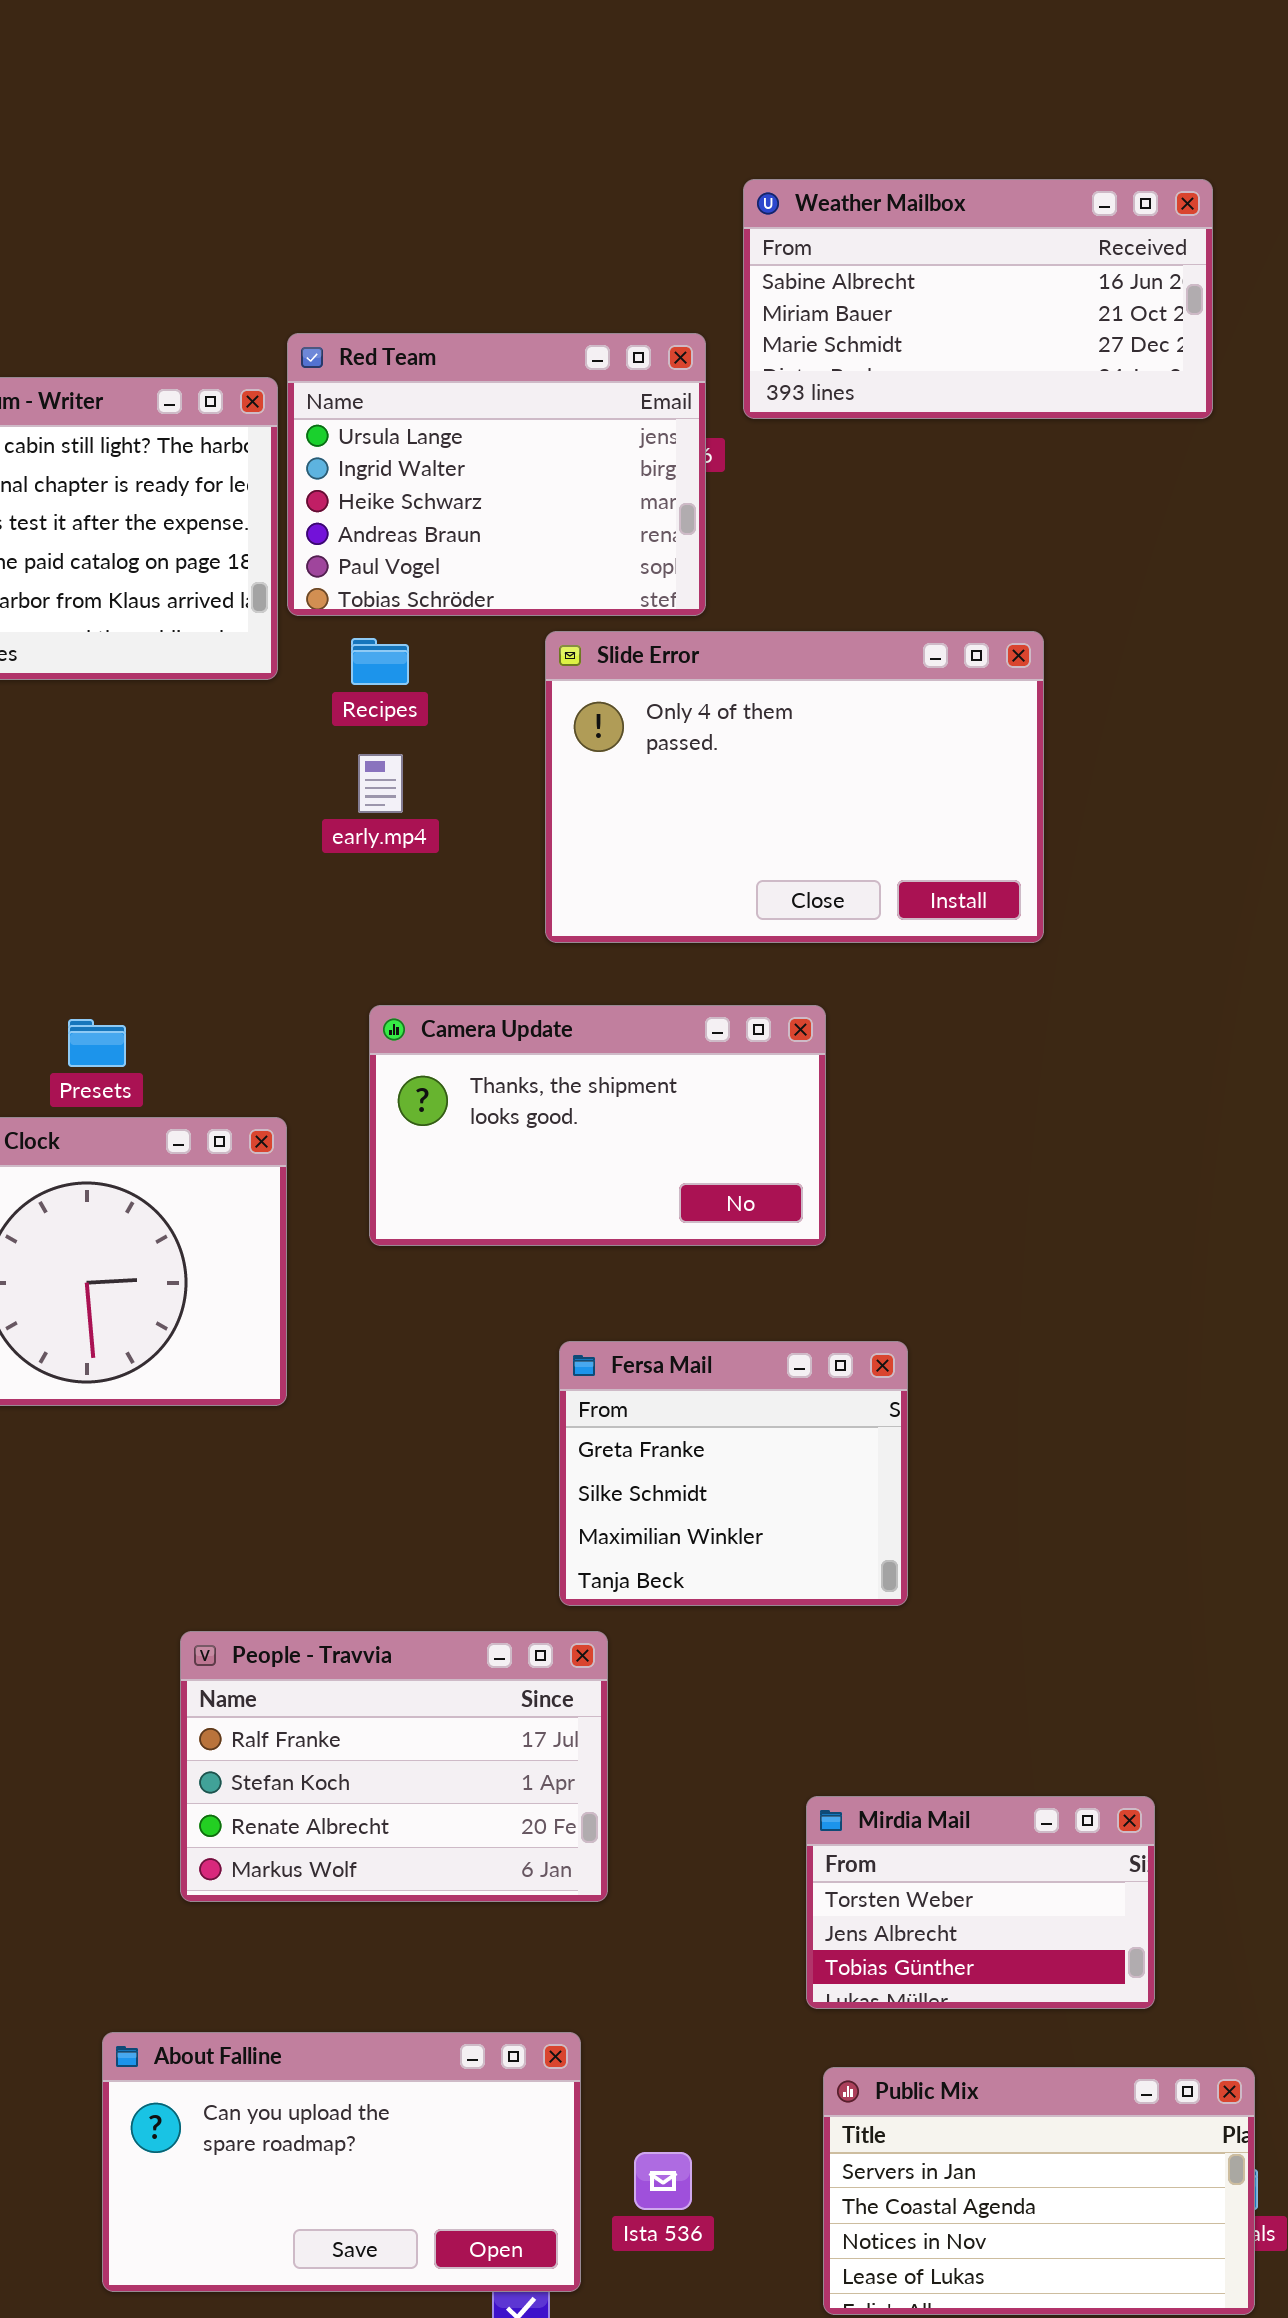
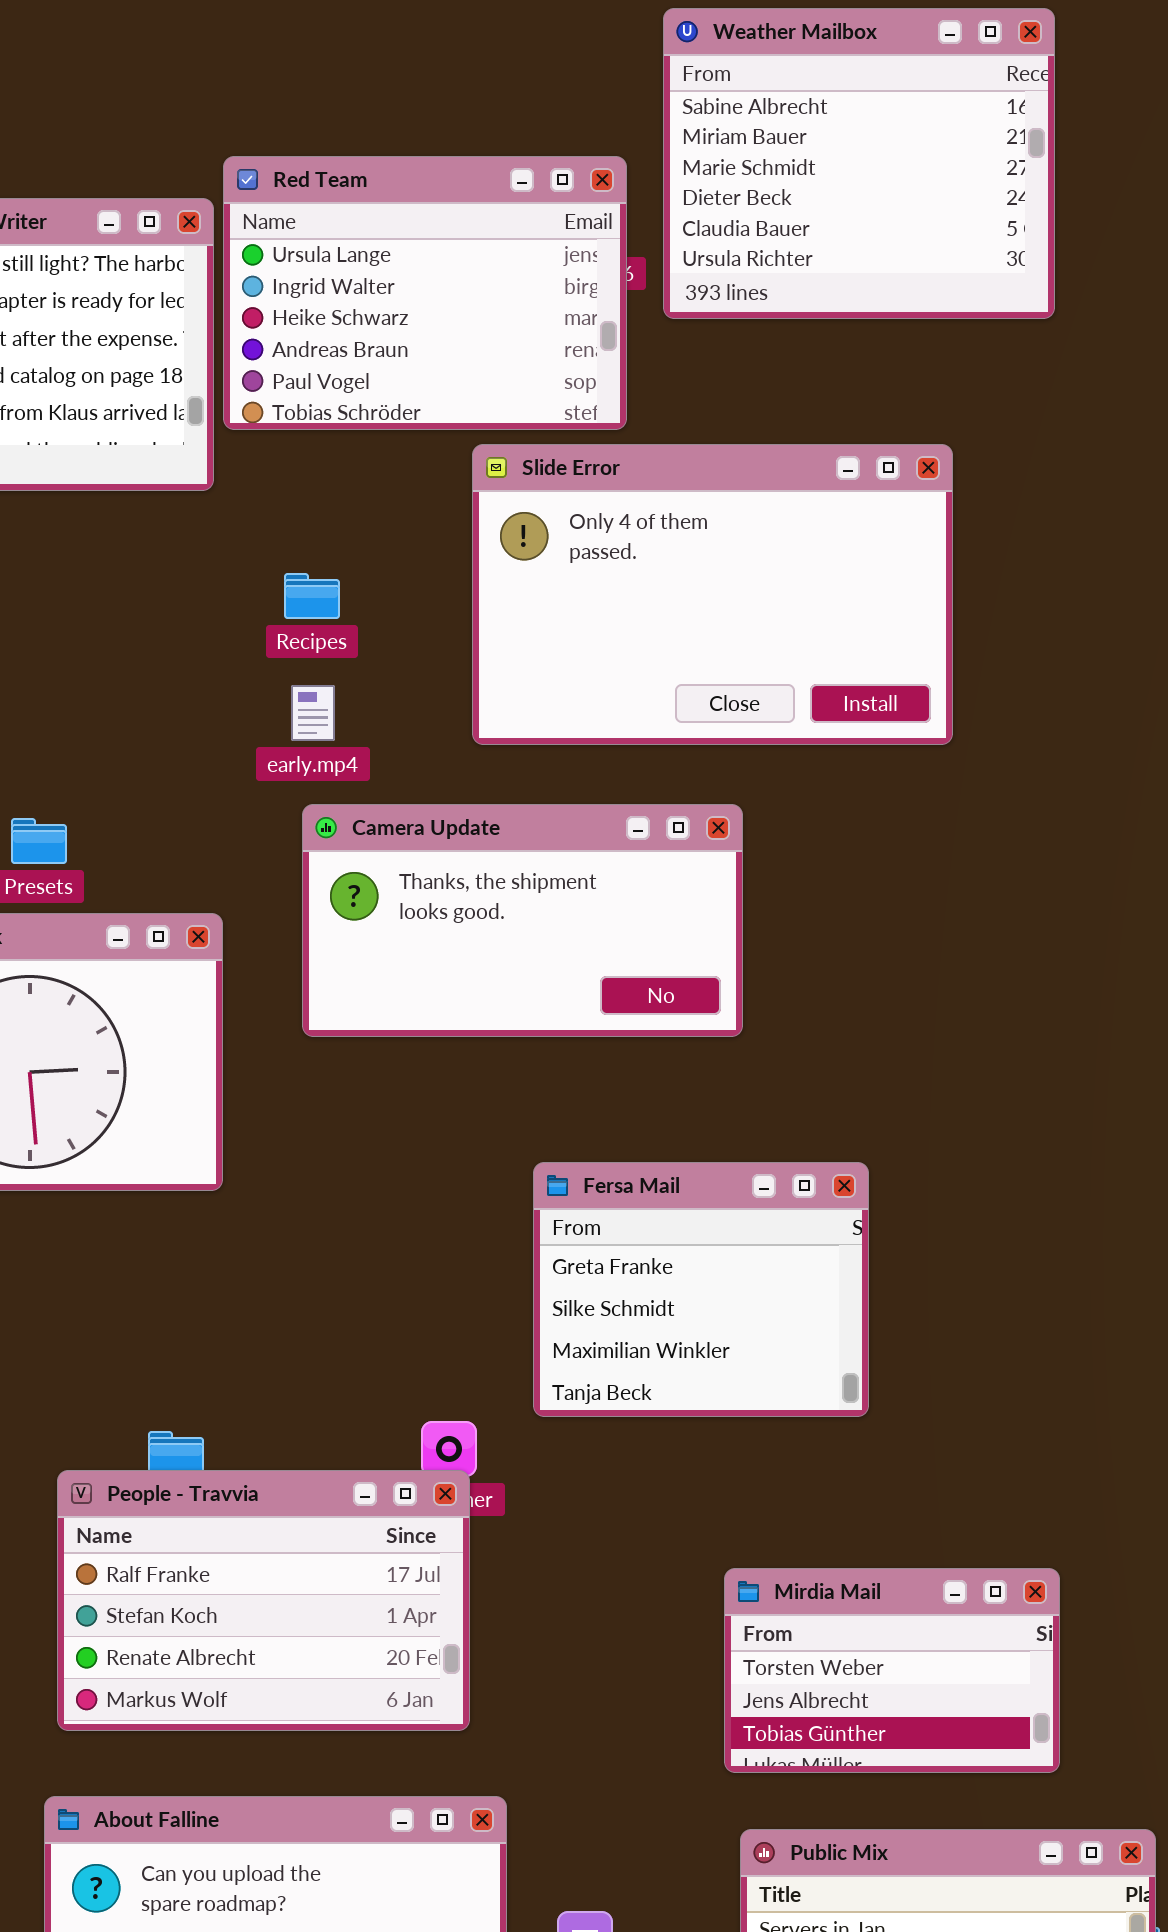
Weather Mailbox: [743,179,1213,419] -> [663,8,1055,319], resized
Recipes: [351,638,409,685] -> [284,573,340,619], moved
early.mp4: [358,754,403,813] -> [291,685,335,741], moved
Fersa Mail: [559,1341,908,1606] -> [533,1162,869,1417], moved
People - Travvia: [180,1631,608,1902] -> [57,1470,470,1731], moved

